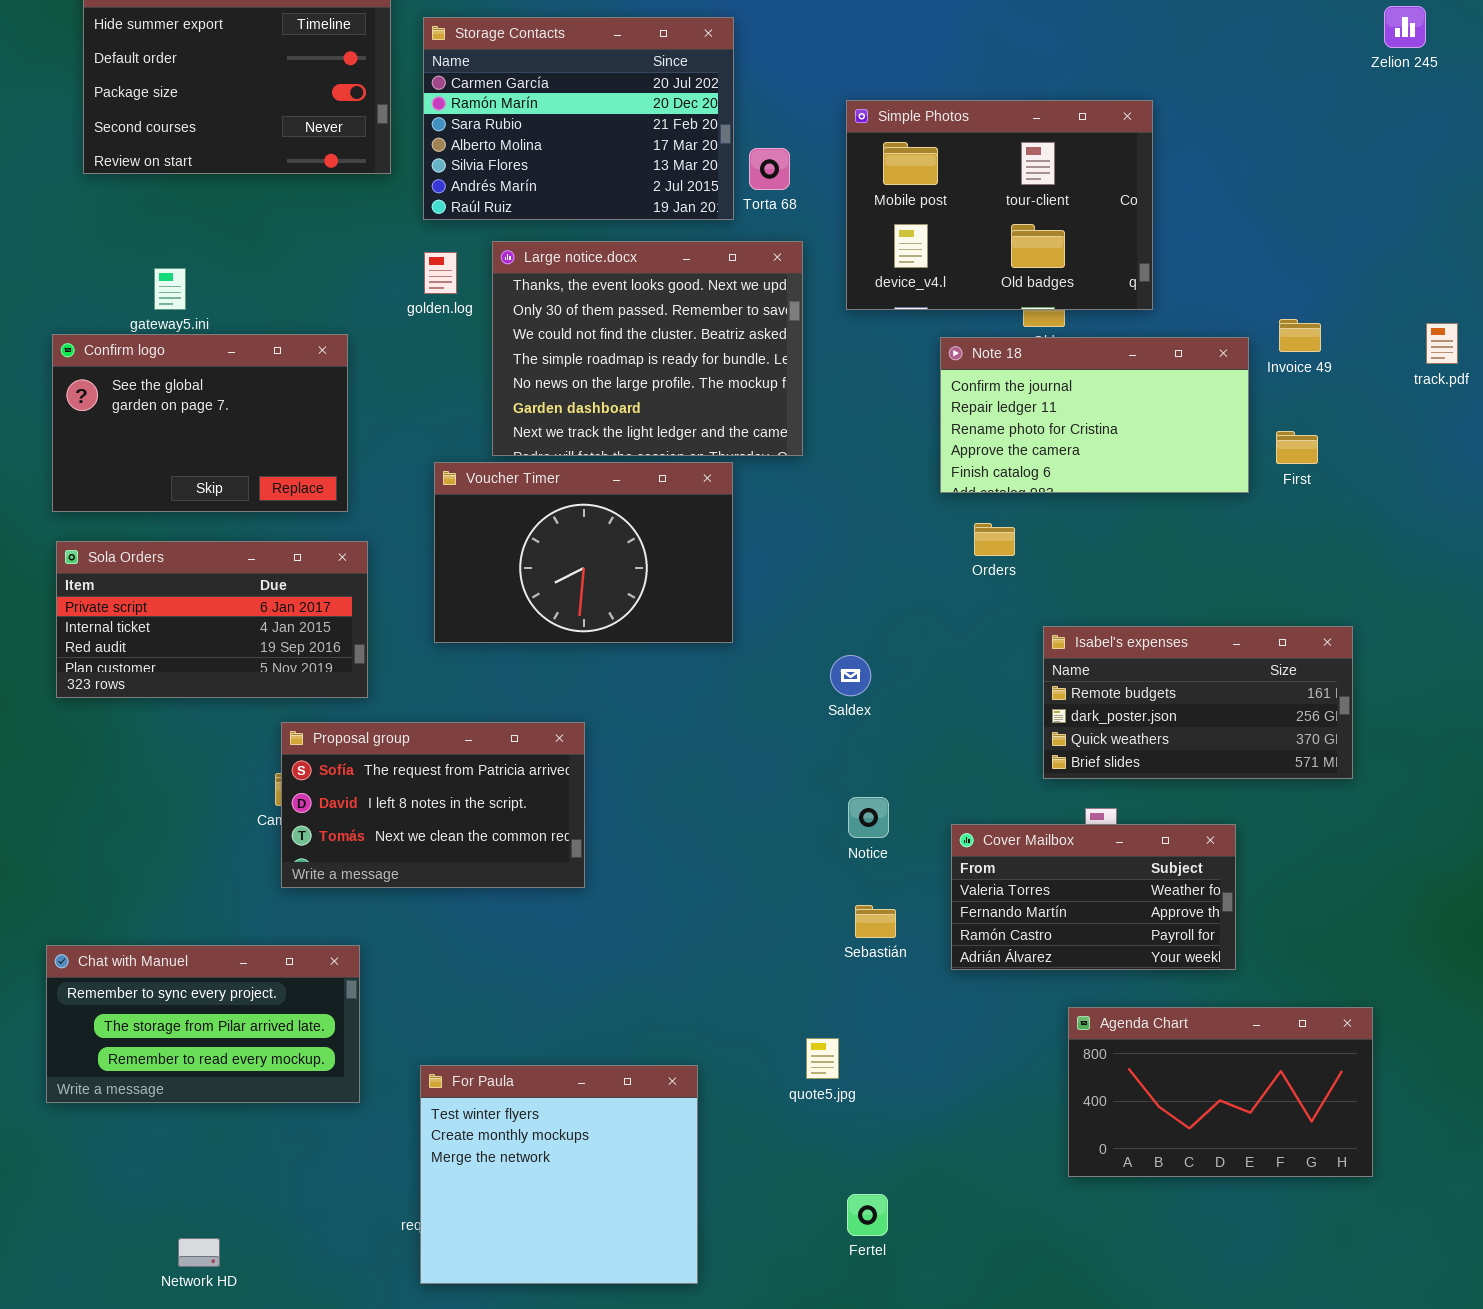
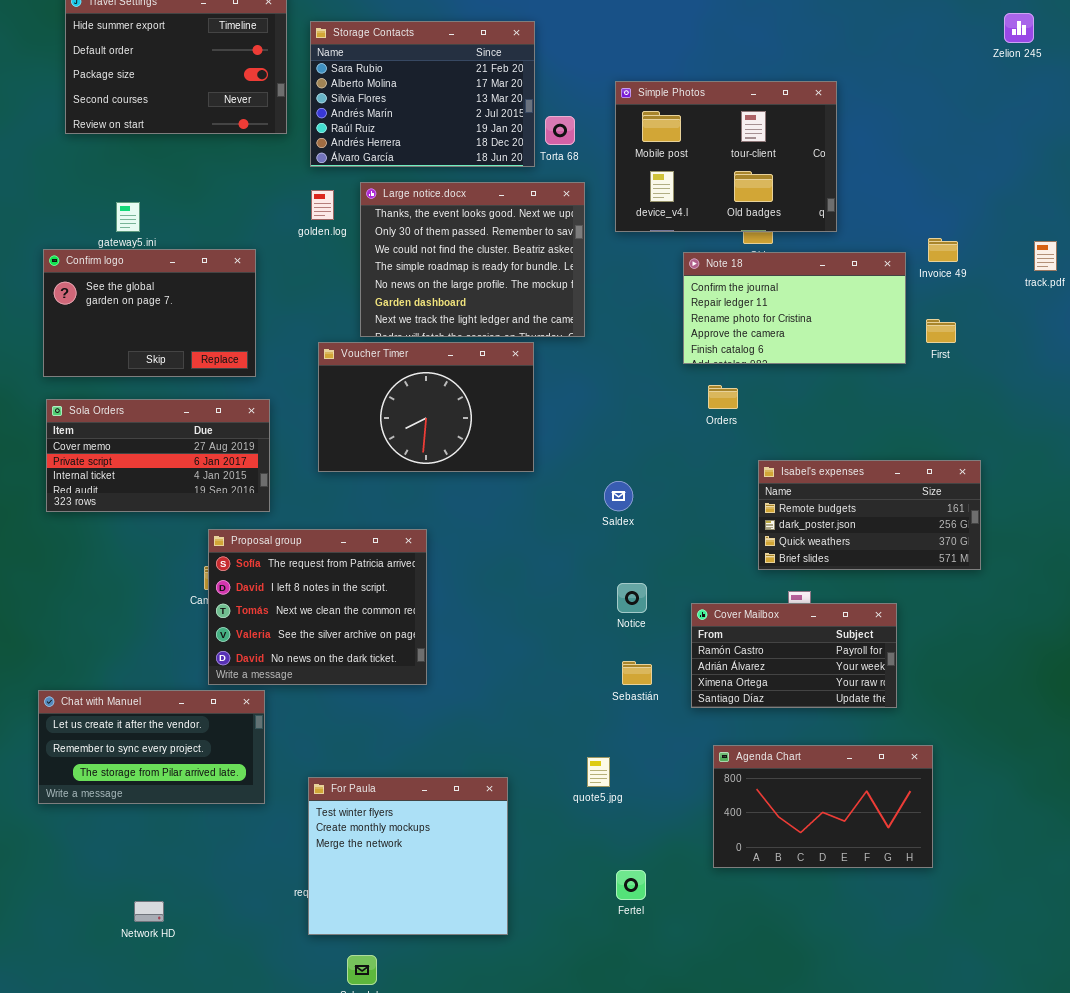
Storage Contacts: [423,17,734,220] -> [310,21,535,167], scrolled down 2 rows
Sola Orders: [56,541,368,698] -> [46,399,270,512], scrolled up 1 row
Proposal group: [281,722,585,888] -> [208,529,427,685], resized
Cover Mailbox: [951,824,1236,970] -> [691,603,897,708], scrolled down 2 rows
Chat with Manuel: [46,945,360,1103] -> [38,690,265,804], scrolled up 1 row
Agenda Chart: [1068,1007,1373,1177] -> [713,745,933,868], moved

